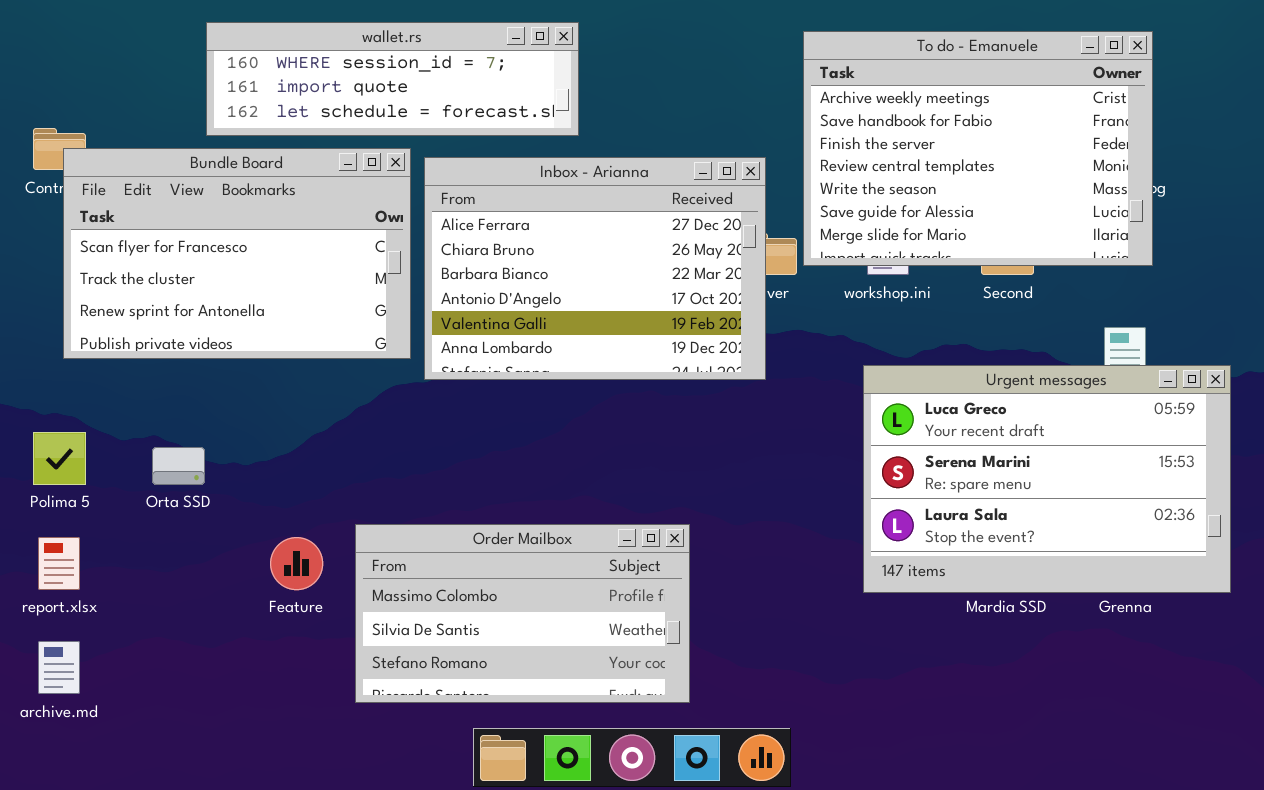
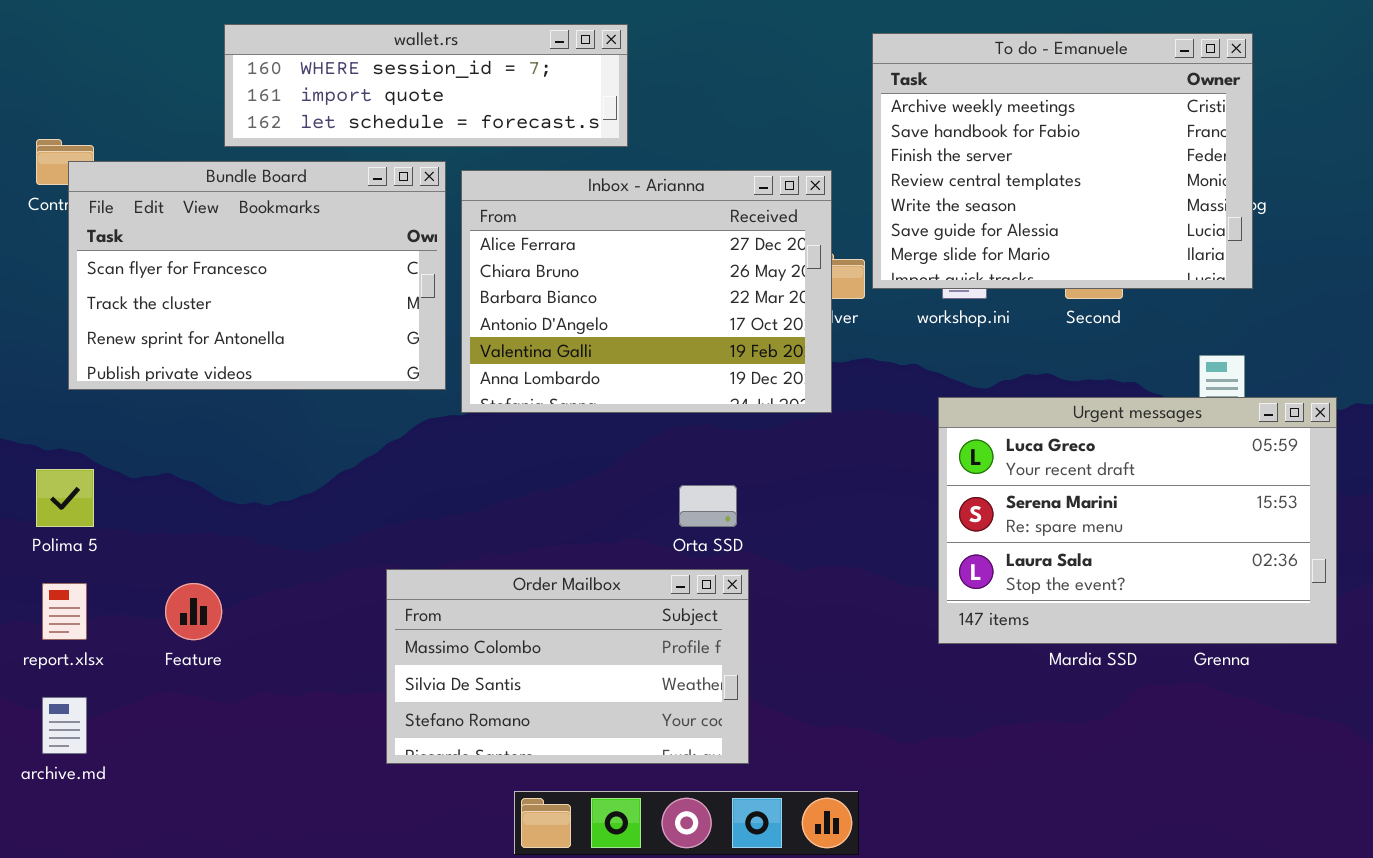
Orta SSD: [152,447,205,485] -> [679,485,737,527], moved
Feature: [270,537,323,590] -> [165,583,222,640], moved

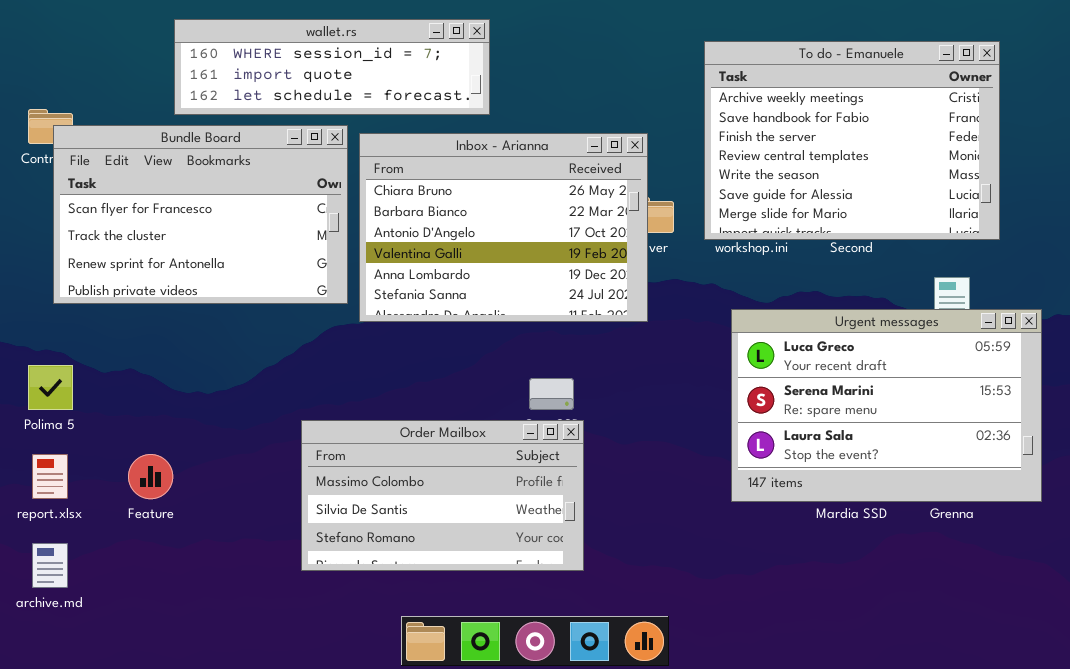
To do - Emanuele: [872,33,1253,289] -> [704,41,1000,240], moved
Inbox - Arianna: [461,170,832,413] -> [359,133,648,322], scrolled down 1 row
Order Mailbox: [386,569,749,764] -> [301,420,584,571], moved

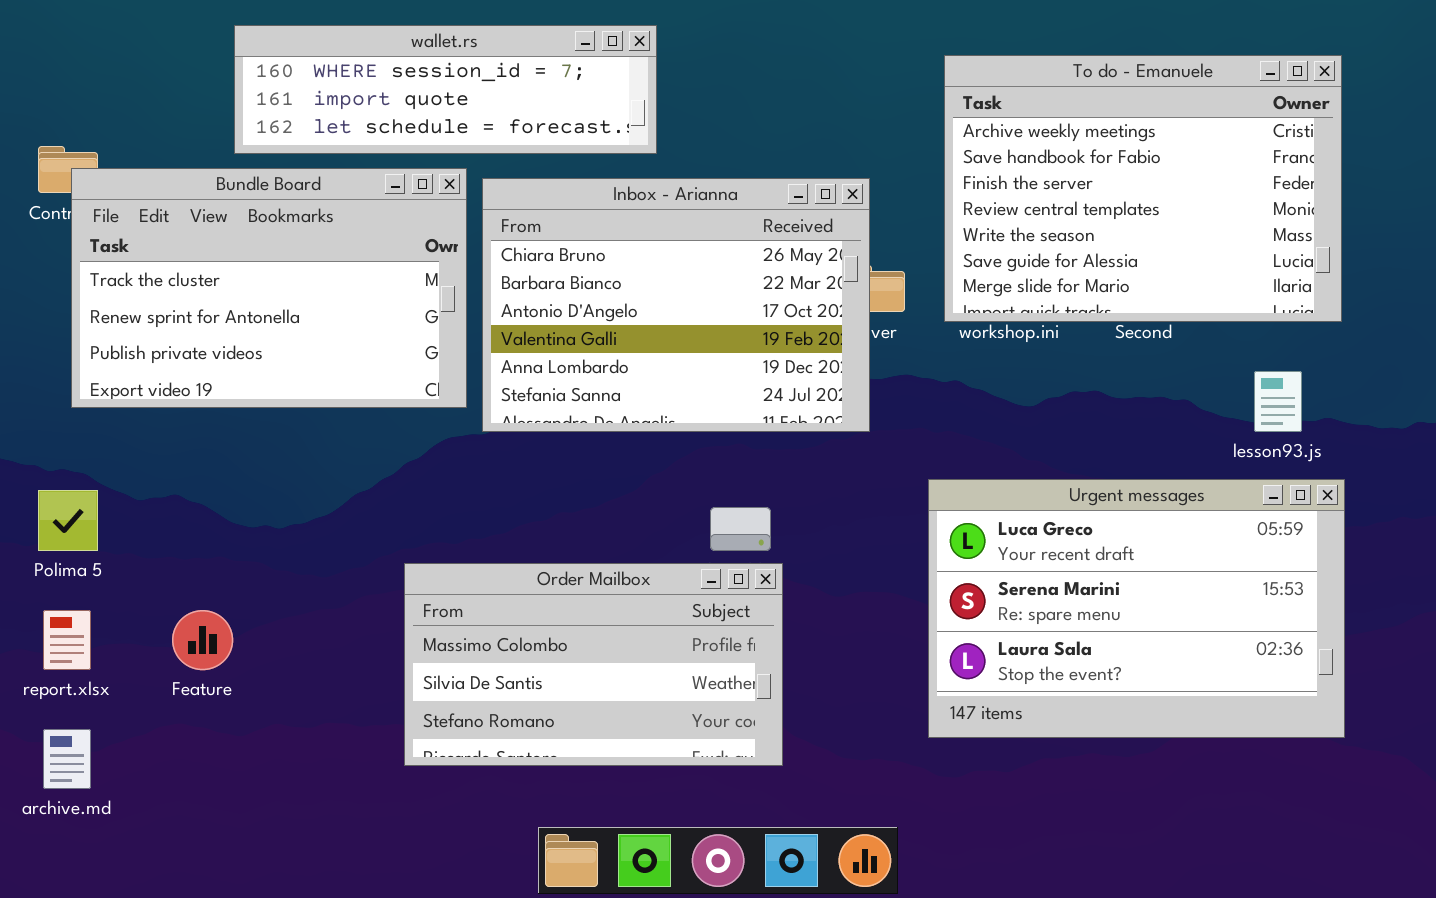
Bundle Board: [53,125,348,304] -> [71,168,467,408], scrolled down 1 row
Urgent messages: [731,309,1042,502] -> [928,479,1345,738], moved

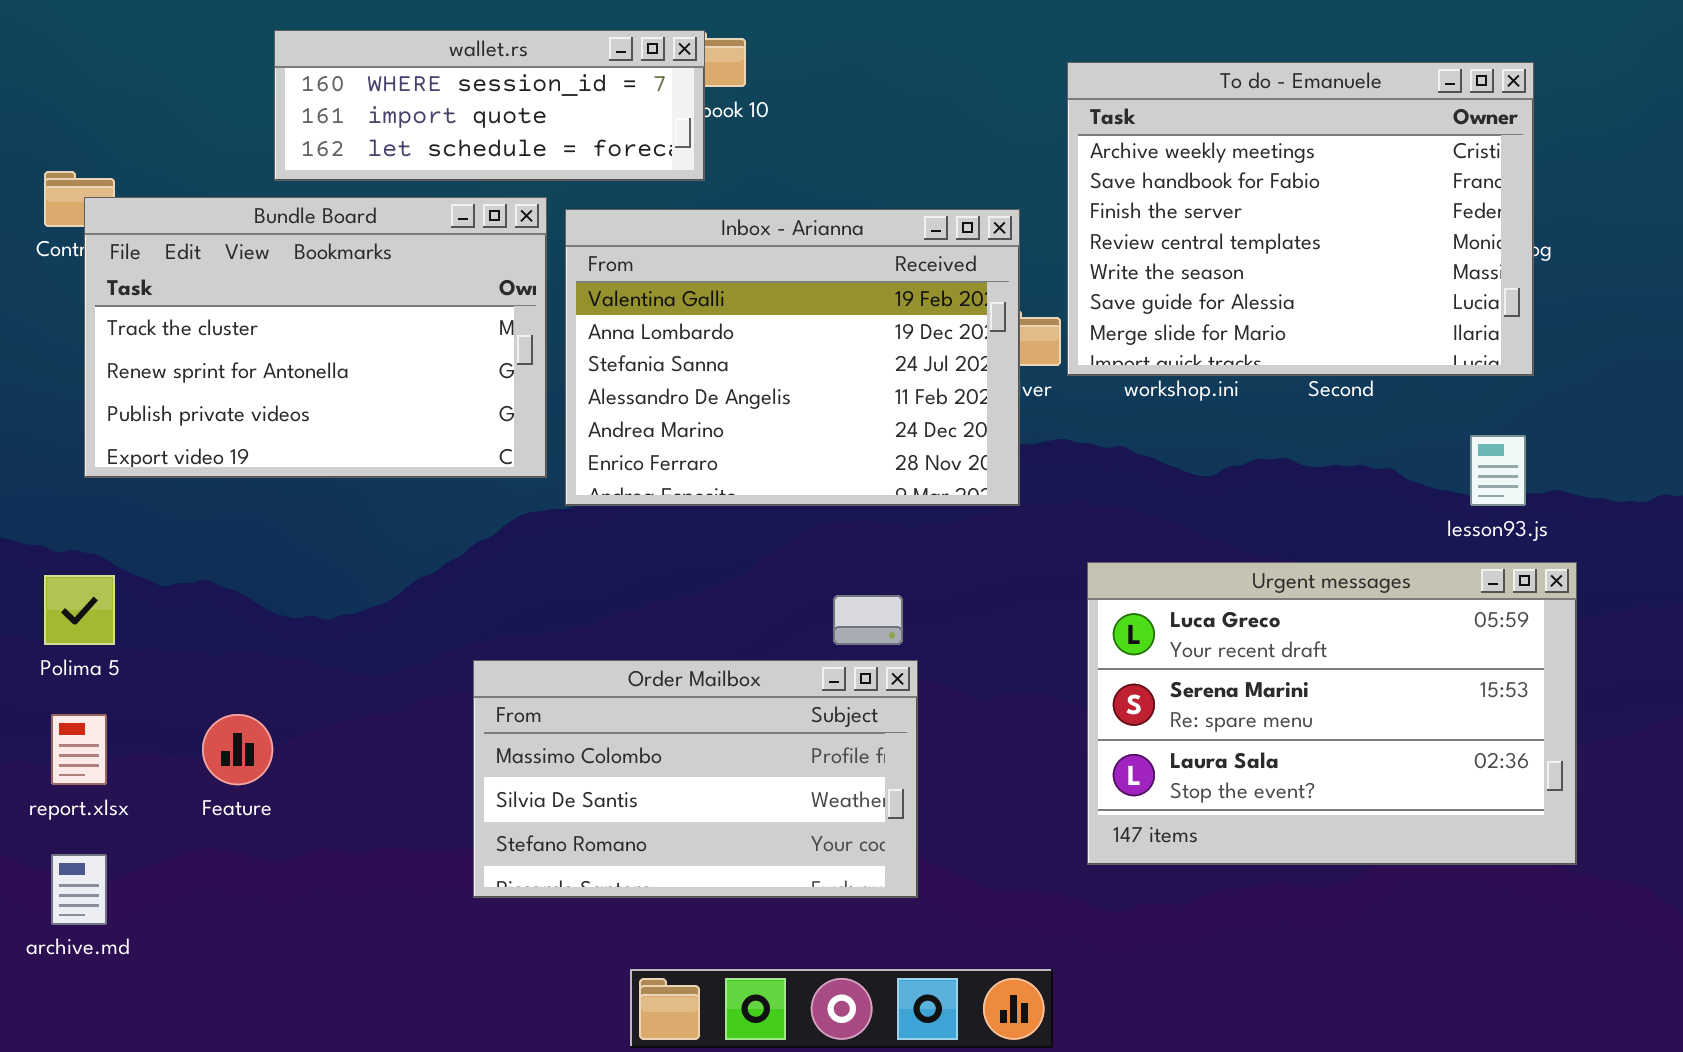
wallet.rs: [234,25,657,154] -> [274,30,705,181], resized
To do - Emanuele: [944,55,1342,322] -> [1067,62,1534,376], moved
Inbox - Arianna: [482,178,870,432] -> [565,209,1020,506], scrolled down 3 rows

